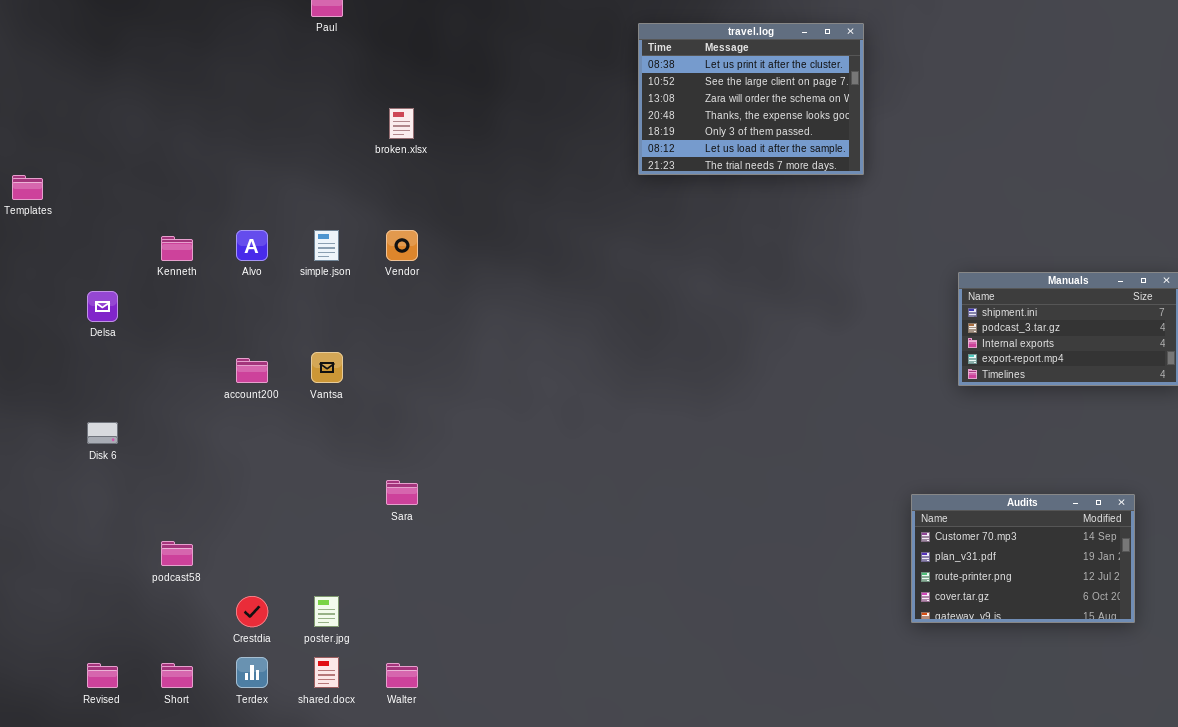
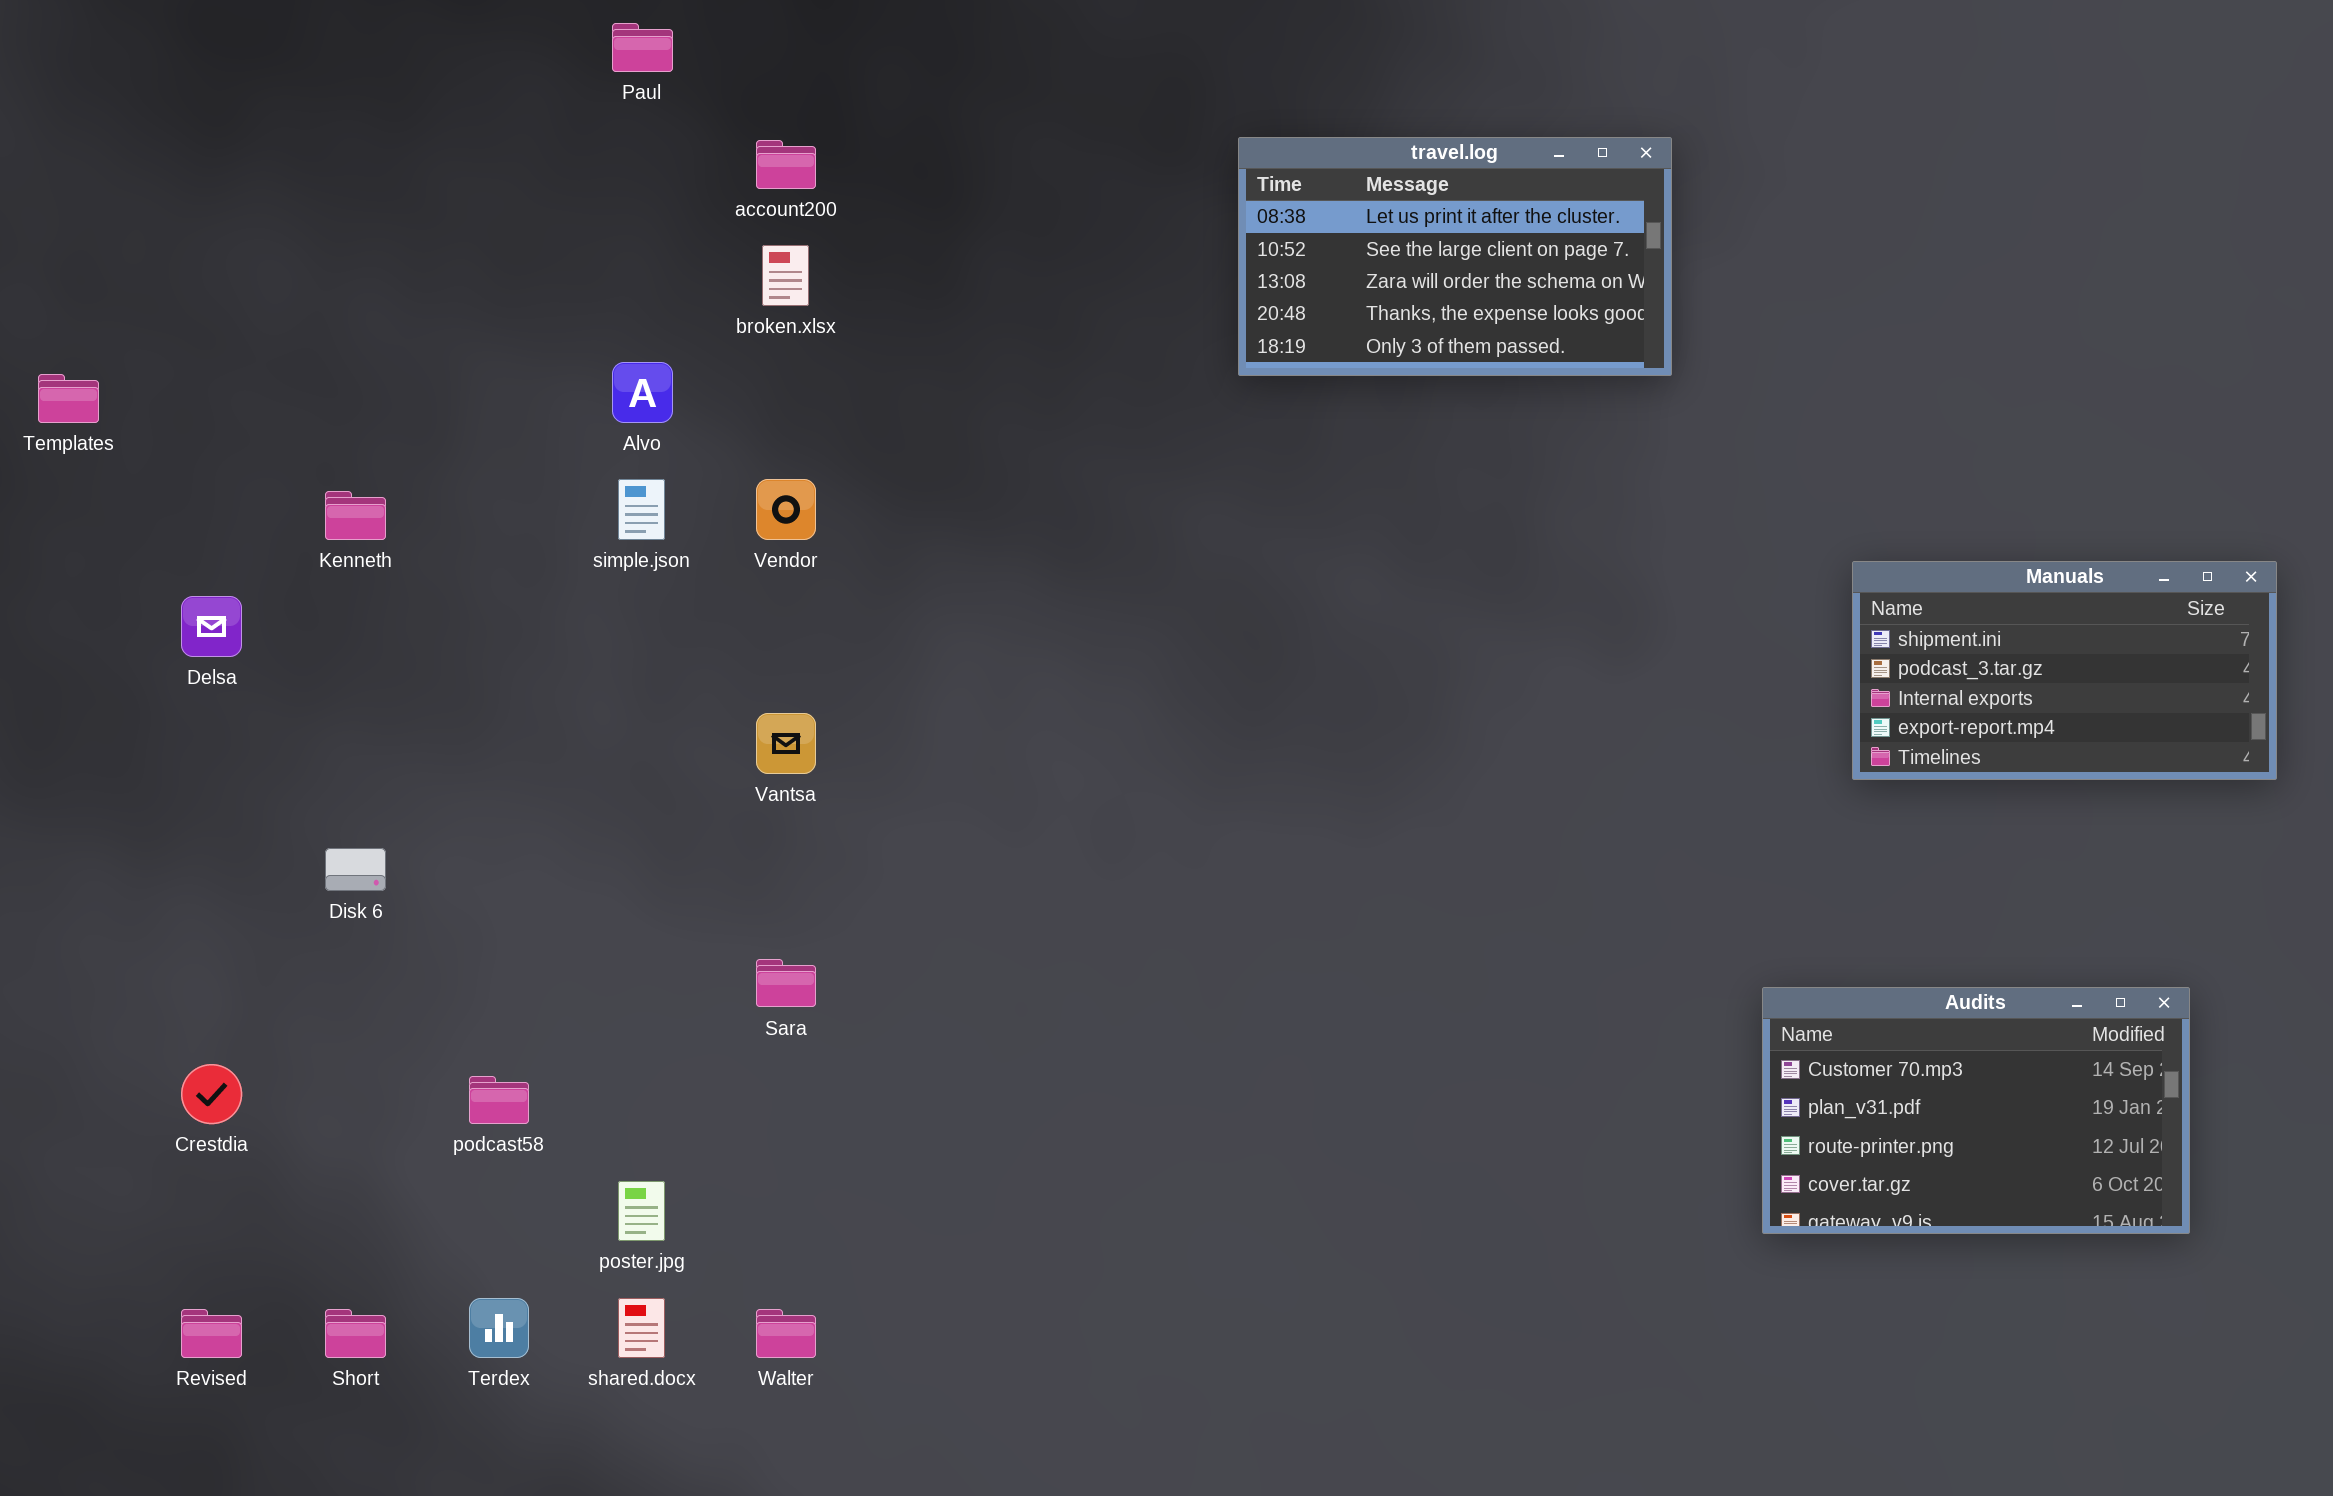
travel.log: [638,23,864,175] -> [1238,137,1672,376], resized
Alvo: [236,230,268,261] -> [612,362,673,423], moved
Vantsa: [311,352,343,383] -> [756,713,816,774], moved
account200: [236,358,268,383] -> [756,140,816,189], moved
Disk 6: [87,422,118,444] -> [325,848,386,891], moved
podcast58: [161,541,193,566] -> [469,1076,529,1124], moved
Crestdia: [236,596,268,627] -> [181,1064,242,1124], moved

